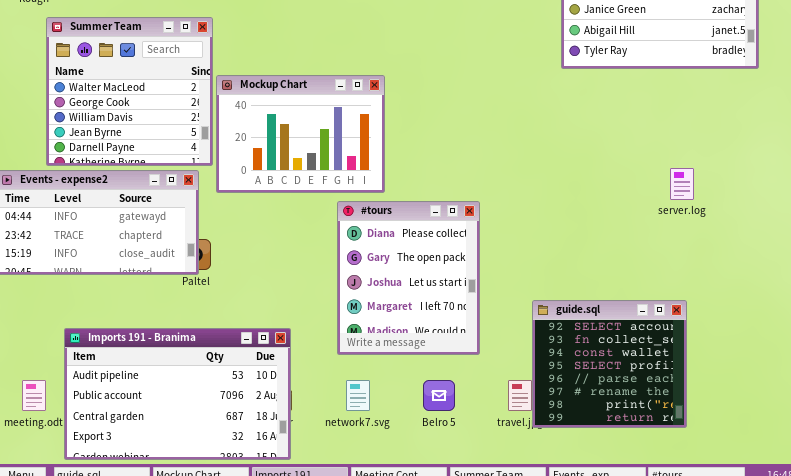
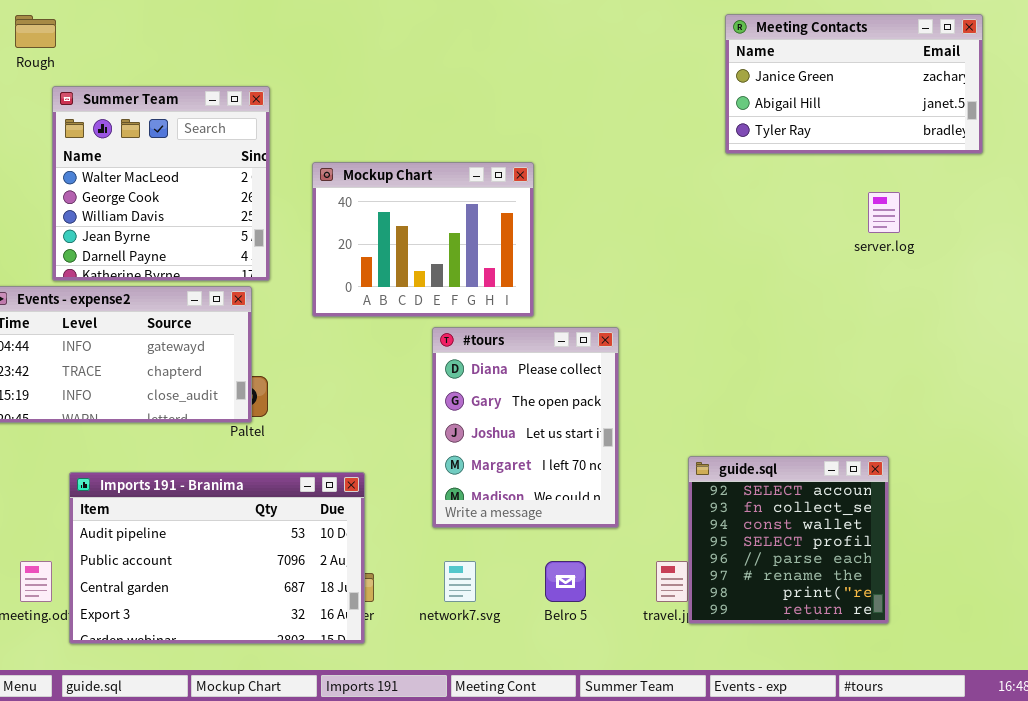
Mockup Chart: [216,75,385,193] -> [312,162,534,317], moved
server.log: [670,168,694,200] -> [868,192,900,233], moved
Imports 191 - Branima: [64,328,291,460] -> [69,472,365,644], moved

